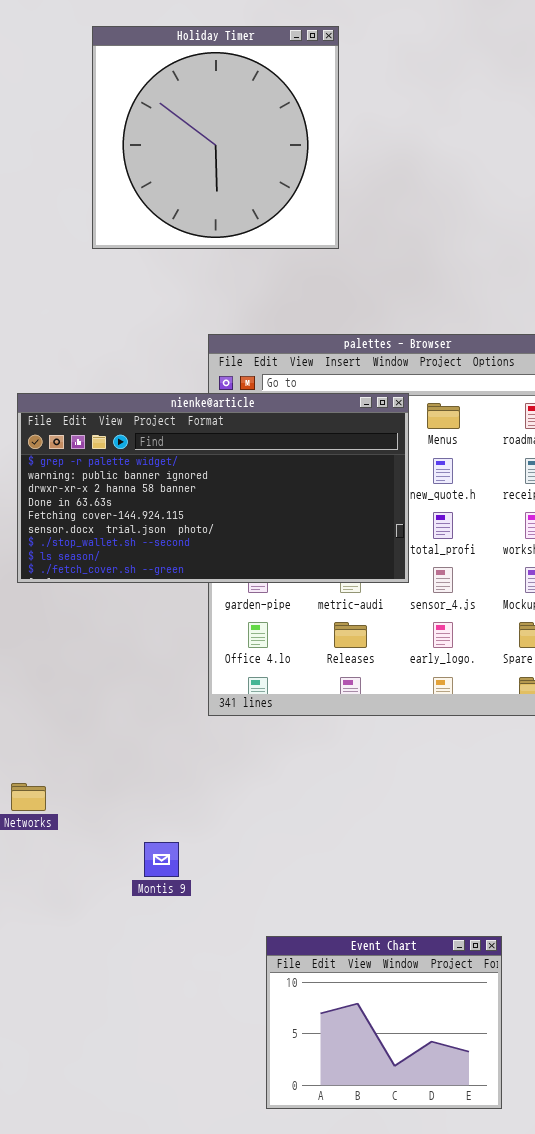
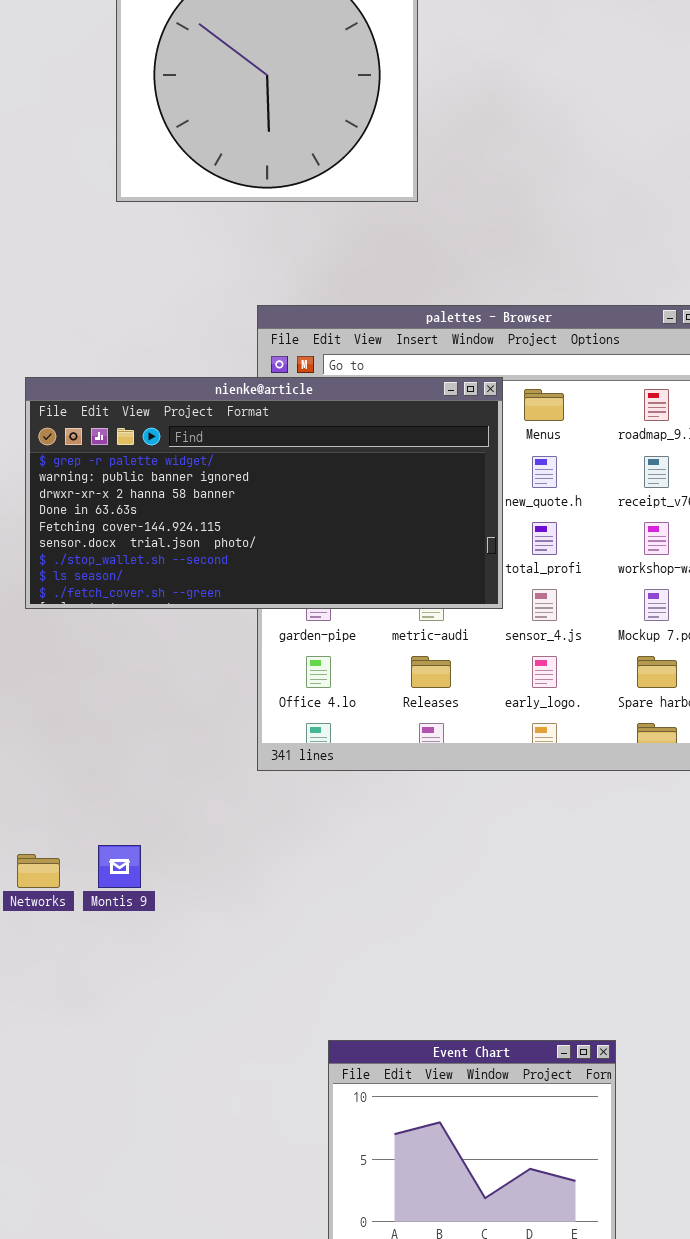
Montis 9: [144,842,179,877] -> [98,845,141,888], moved

